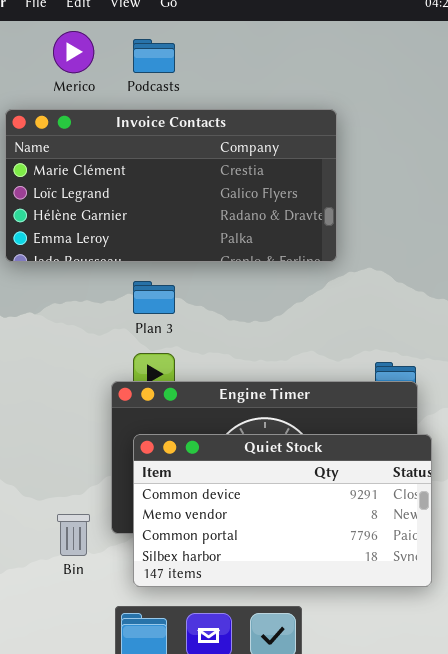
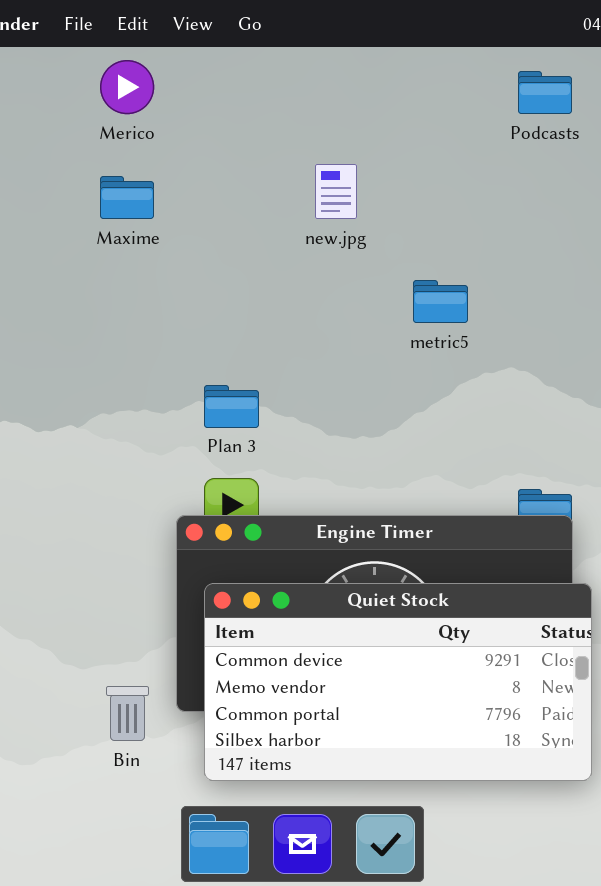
Podcasts: [133,39,175,73] -> [518,71,572,114], moved
Invoice Contacts: [5,109,337,262] -> none, closed

